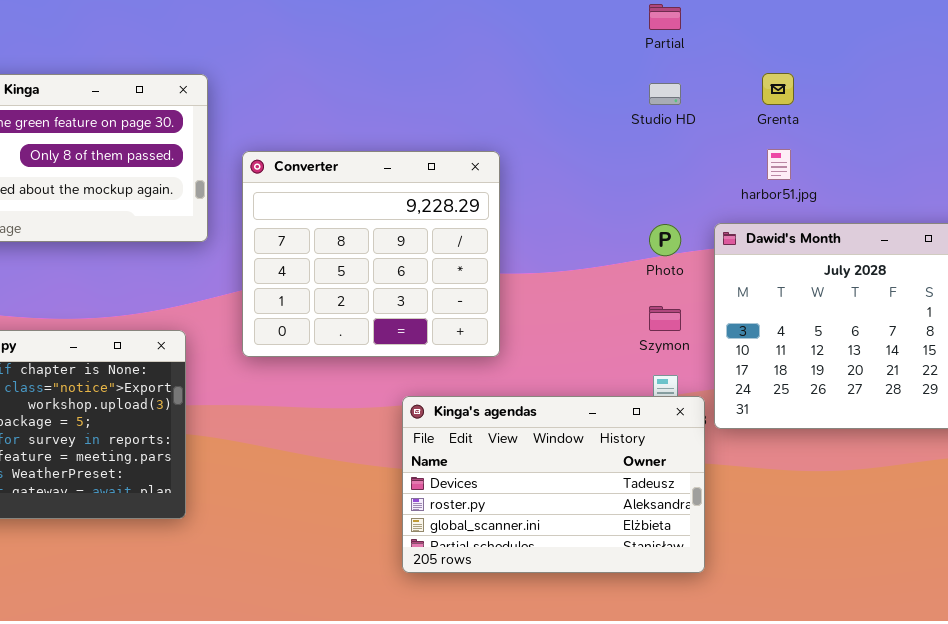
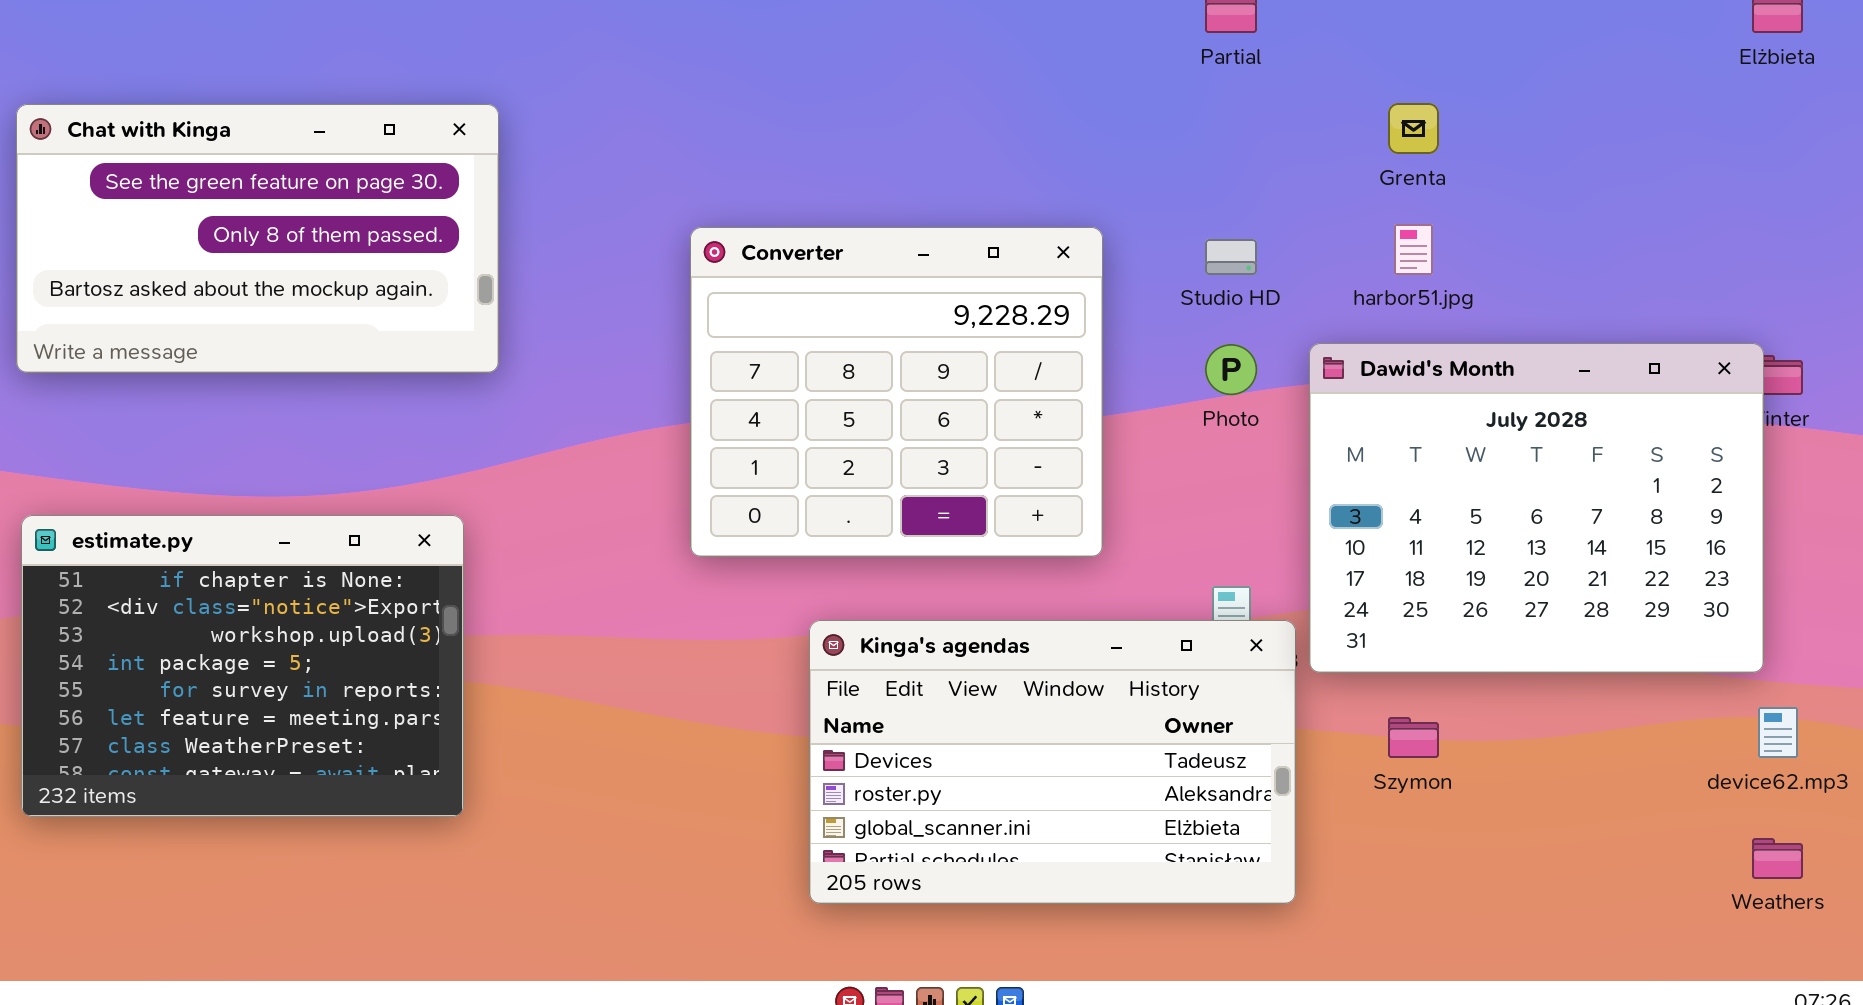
Studio HD: [649,83,681,105] -> [1205,239,1257,275], moved
Converter: [242,151,500,357] -> [690,227,1103,557], moved
Szymon: [649,306,681,331] -> [1388,717,1439,758], moved

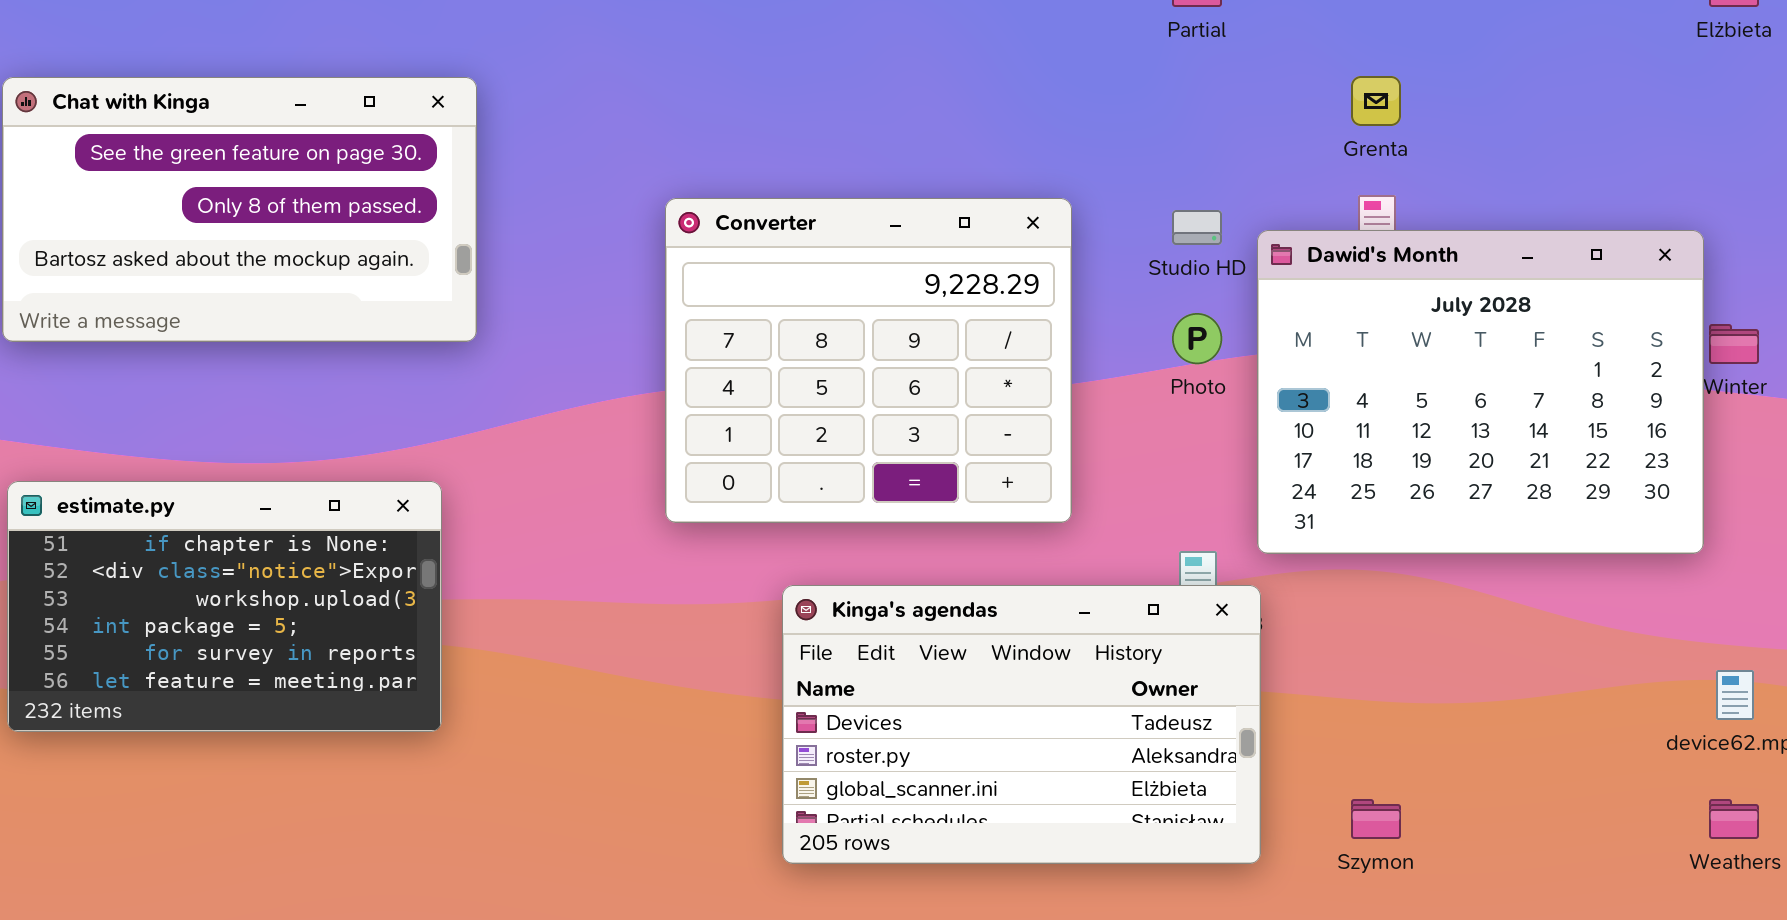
Dawid's Month: [1309,343,1764,673] -> [1257,230,1704,554], moved
estimate.py: [21,515,464,817] -> [7,481,442,732], resized
Szymon: [1388,717,1439,758] -> [1351,799,1401,839], moved

